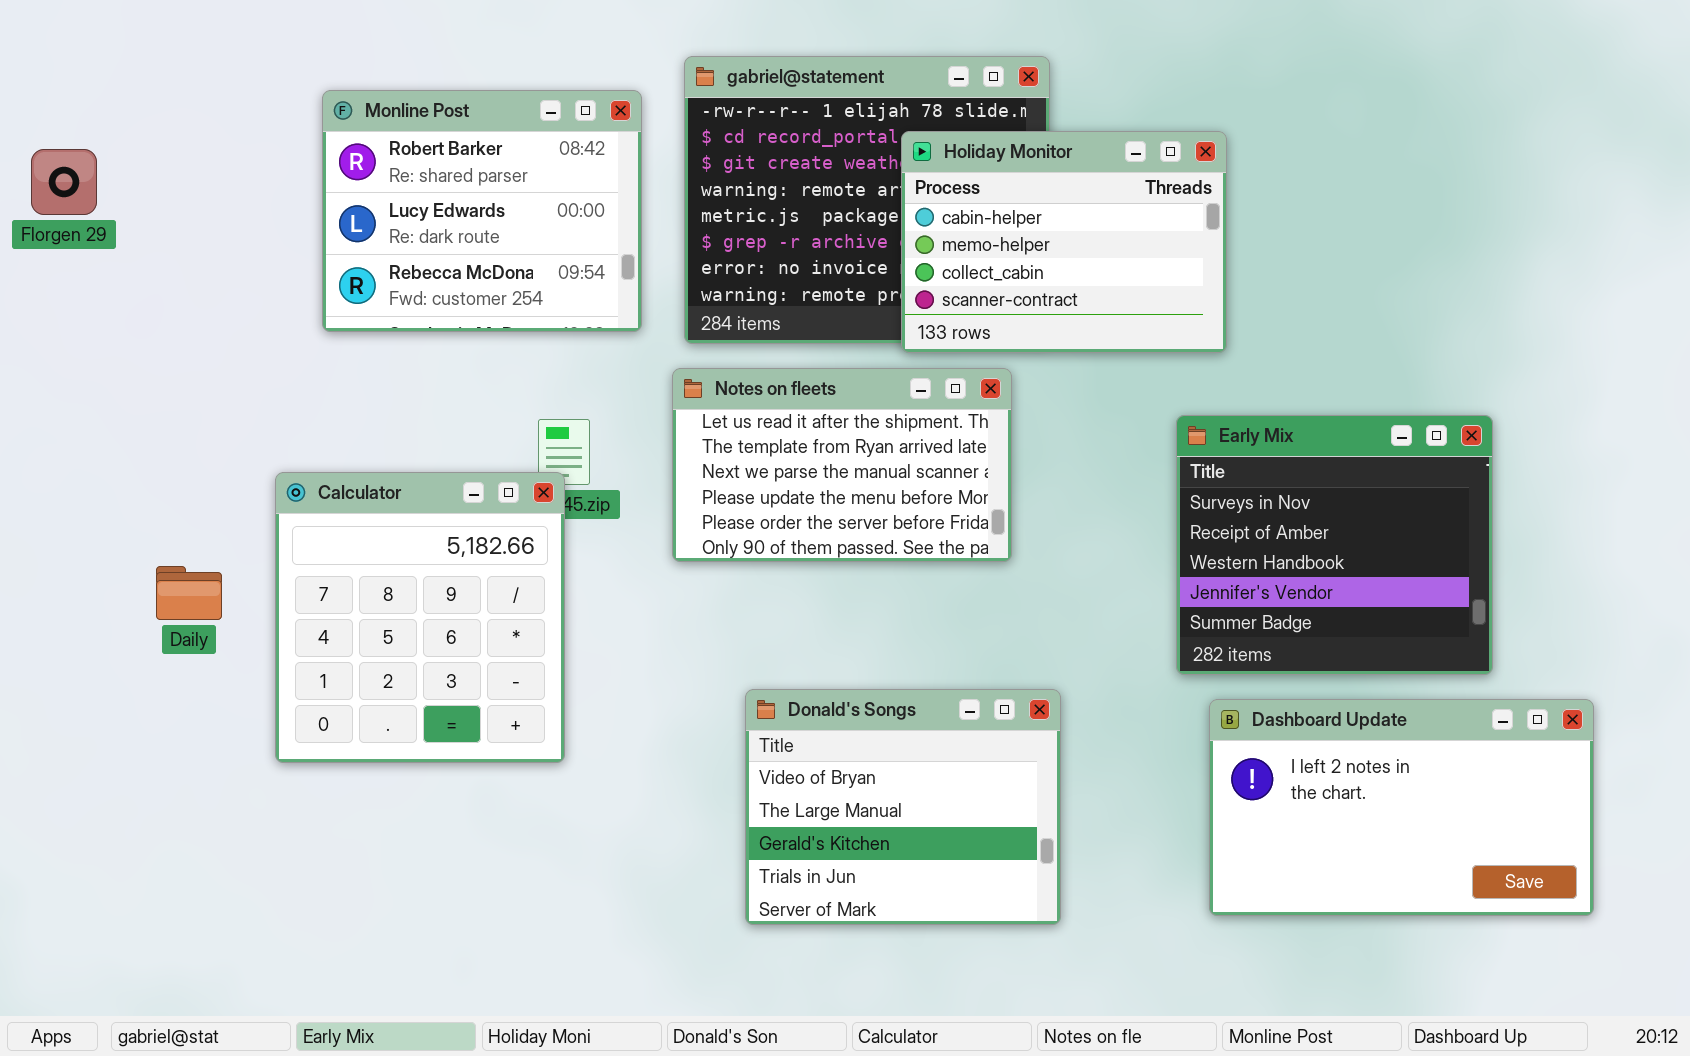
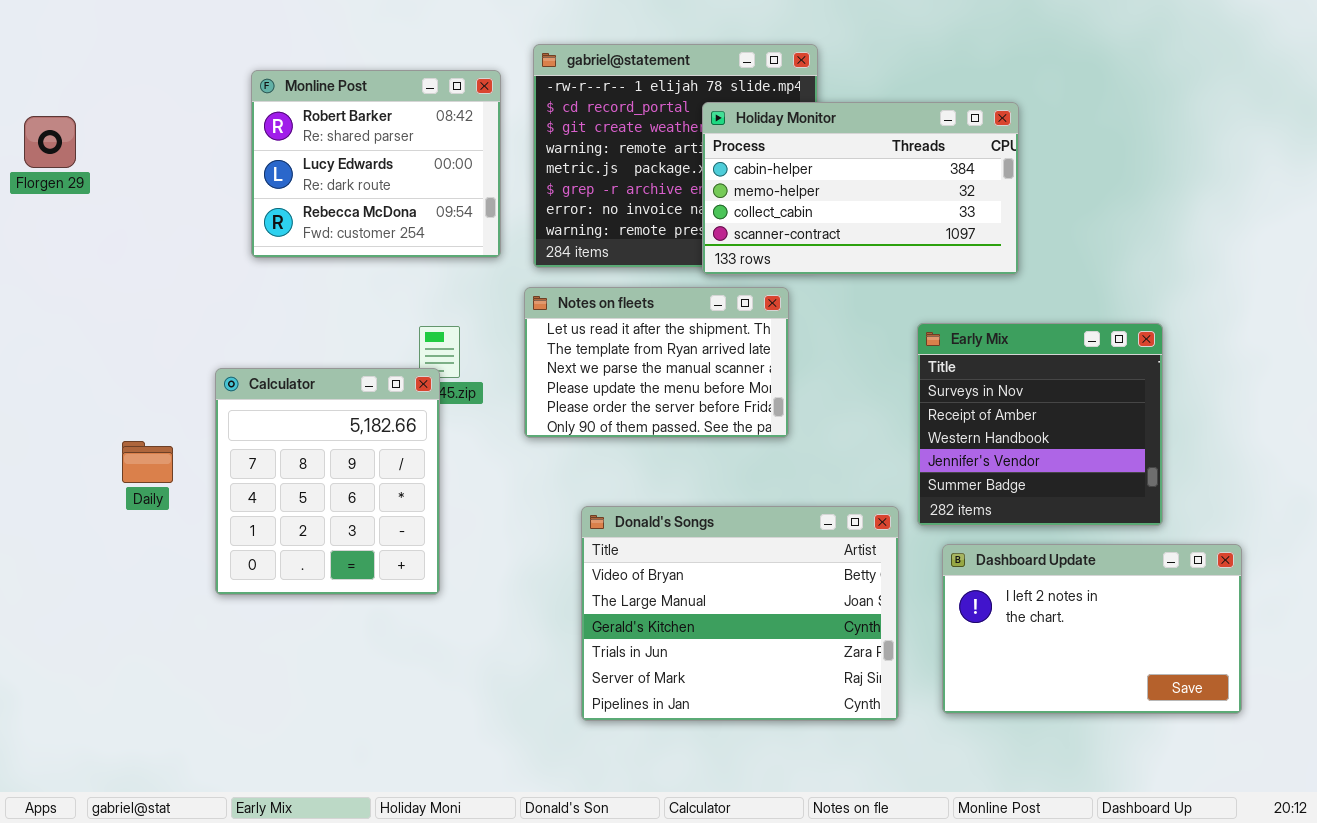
Holiday Monitor: [901,131,1227,353] -> [702,102,1019,275], resized
Donald's Songs: [745,689,1061,925] -> [581,506,899,721], resized

